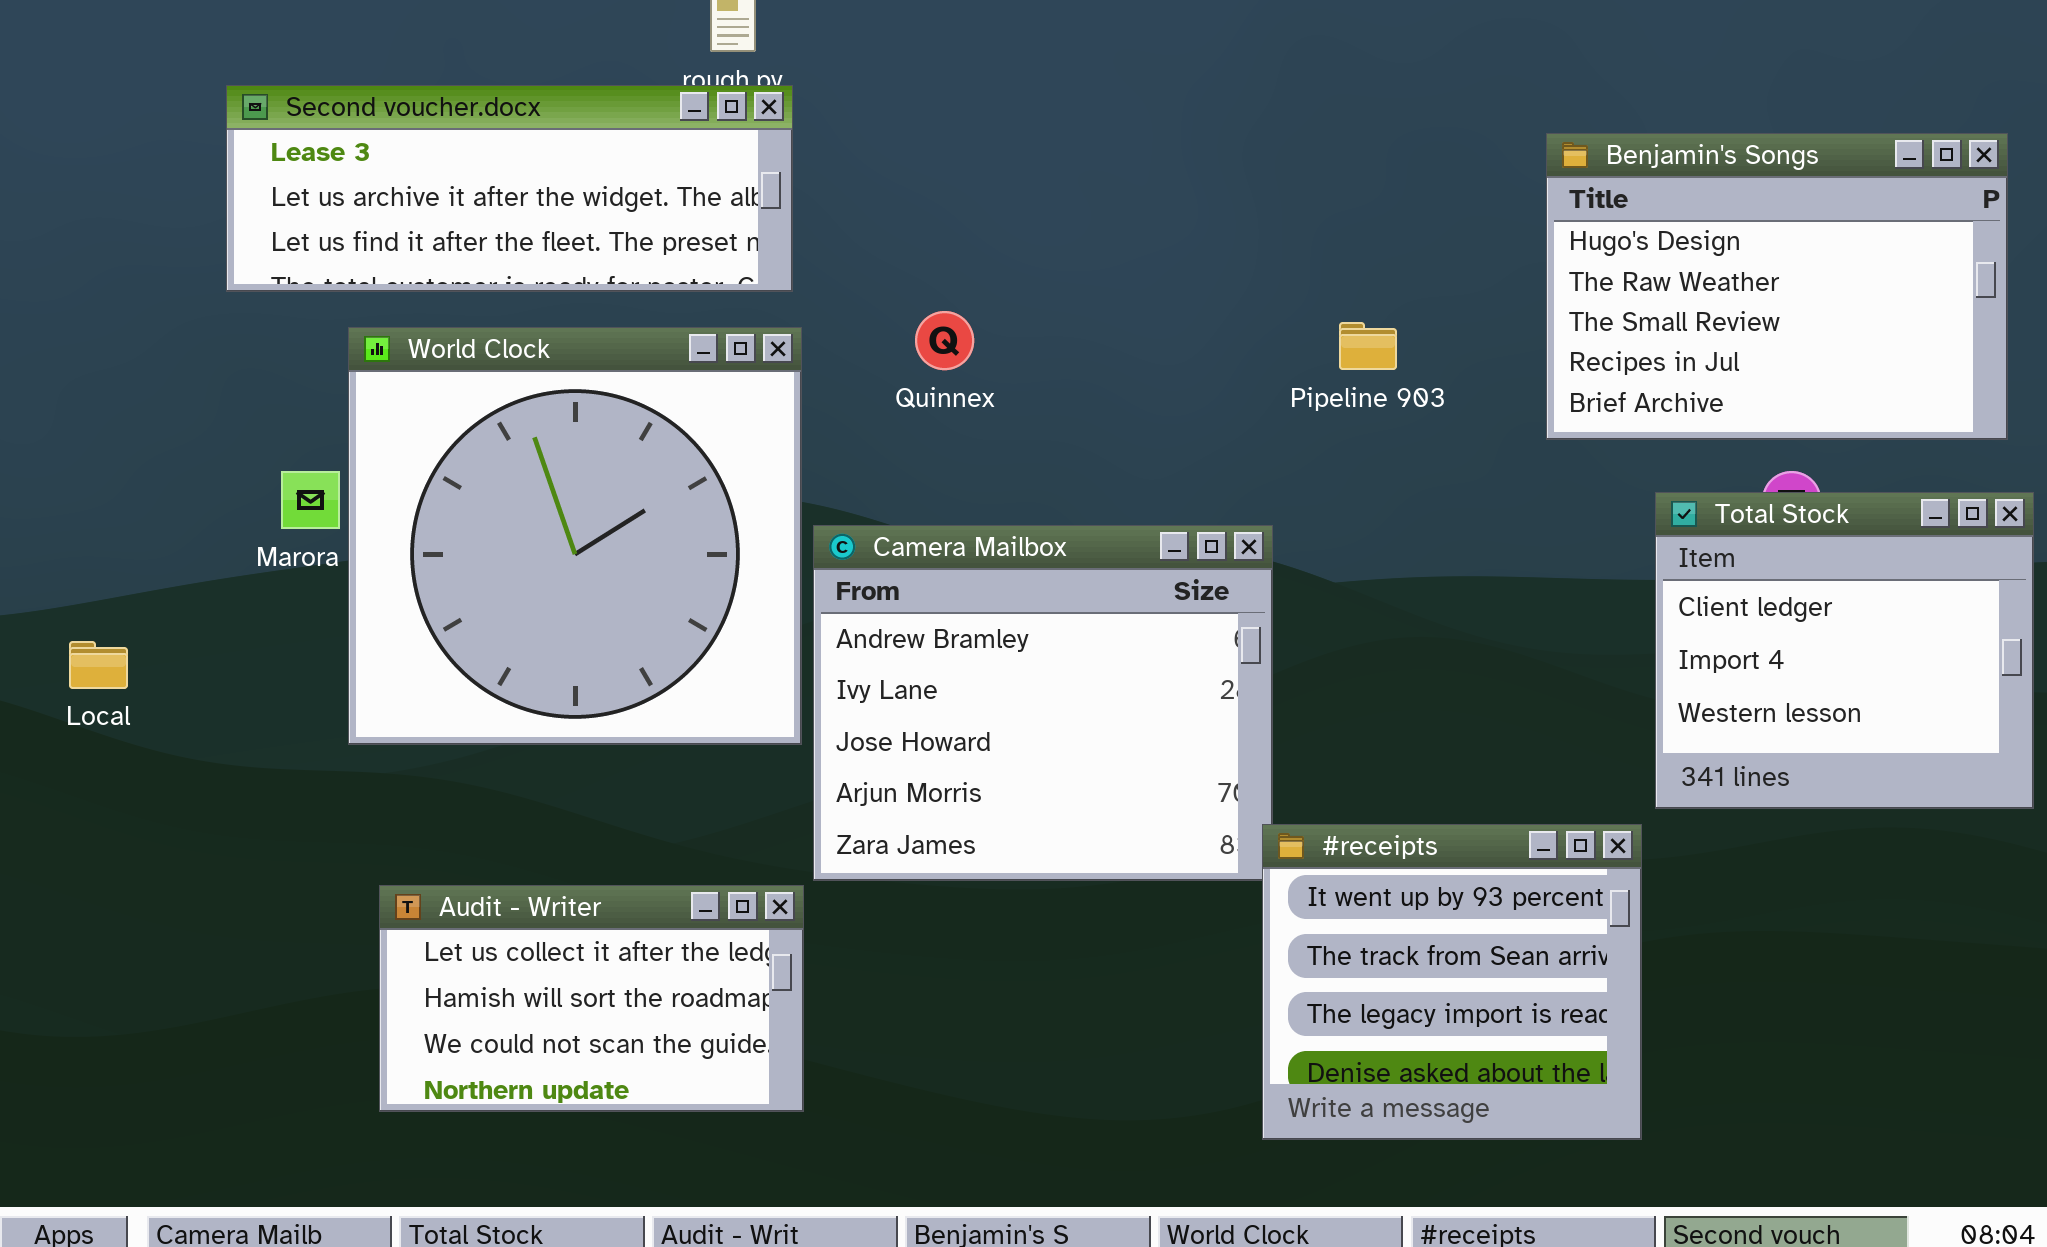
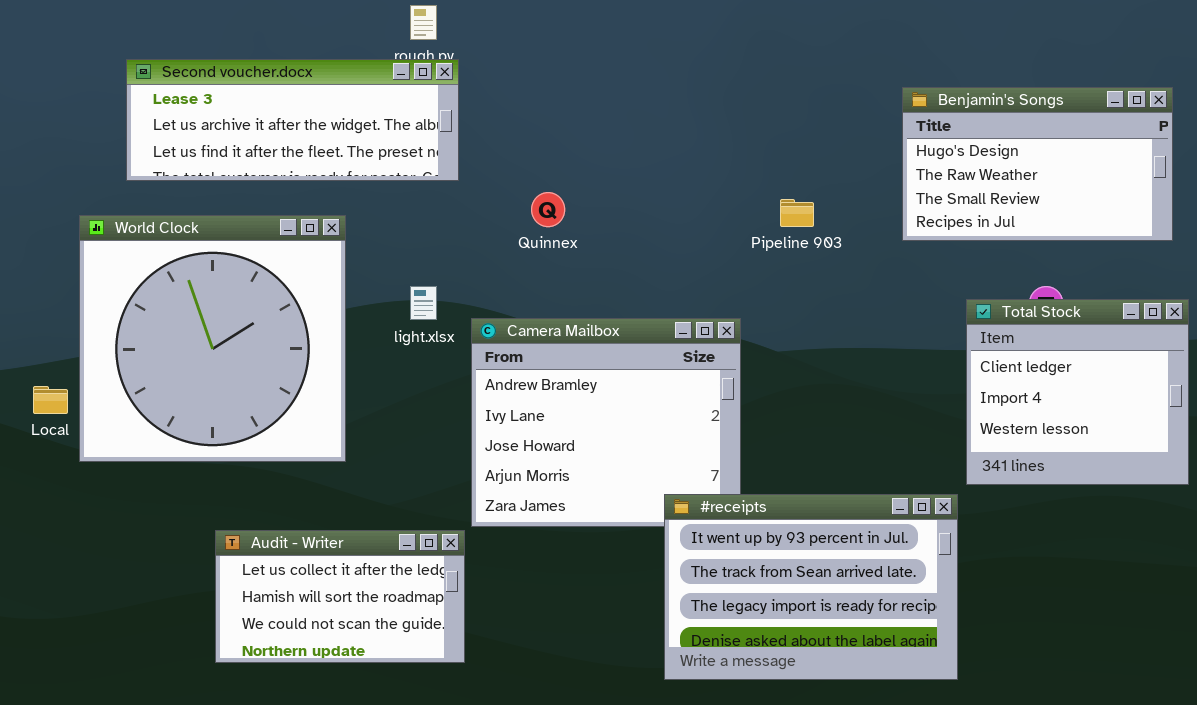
Benjamin's Songs: [1546,133,2008,440] -> [902,87,1173,241], resized
World Clock: [348,327,802,745] -> [79,215,346,462], moved
#receipts: [1262,824,1642,1140] -> [664,494,958,680], resized

